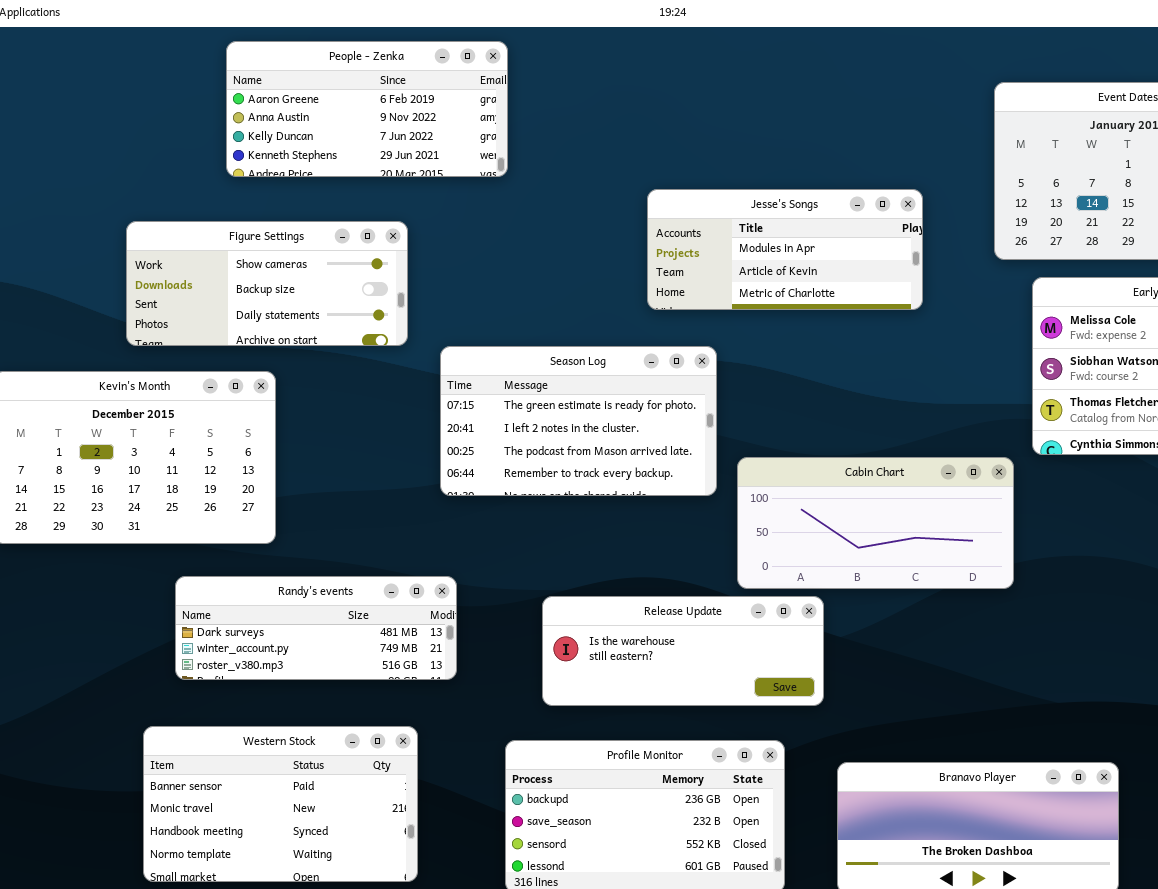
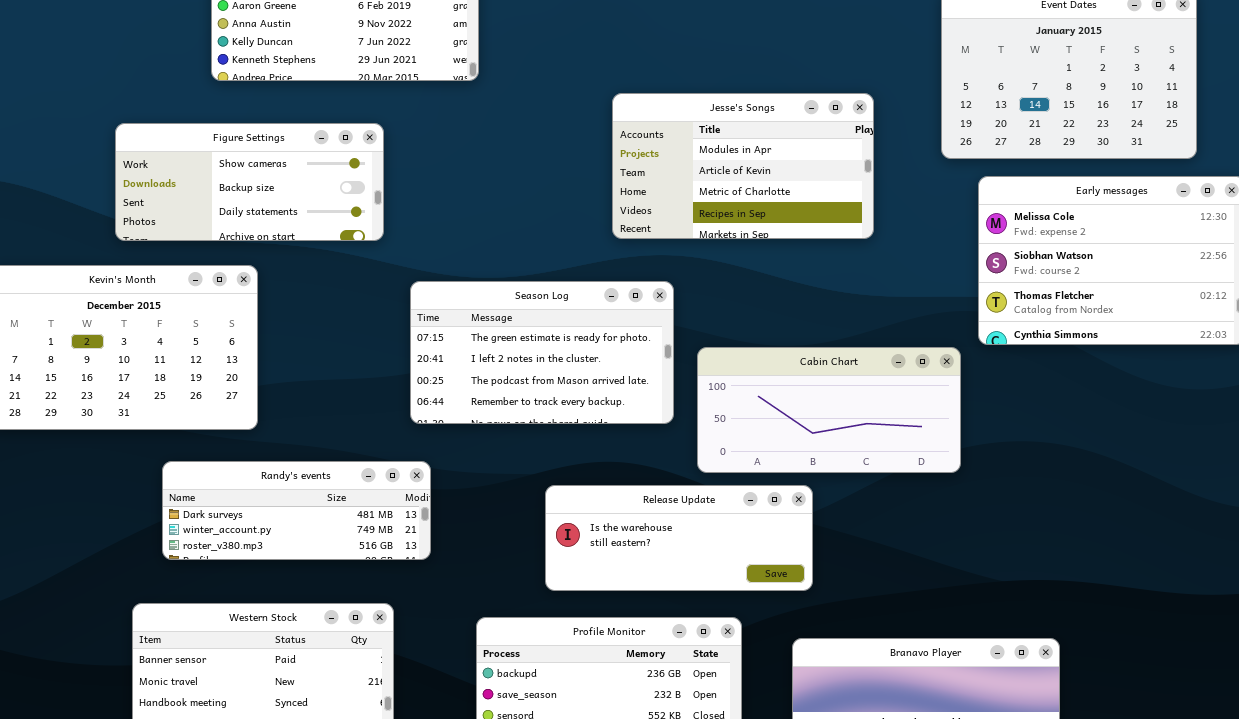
Jesse's Songs: [647,189,923,310] -> [612,93,874,239], resized
Season Log: [440,346,717,496] -> [410,281,674,424], moved
Release Update: [542,596,824,706] -> [545,485,813,591], moved

